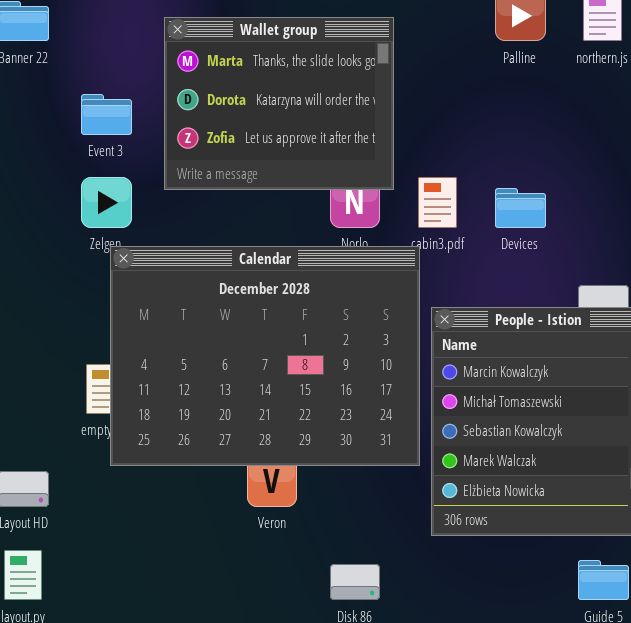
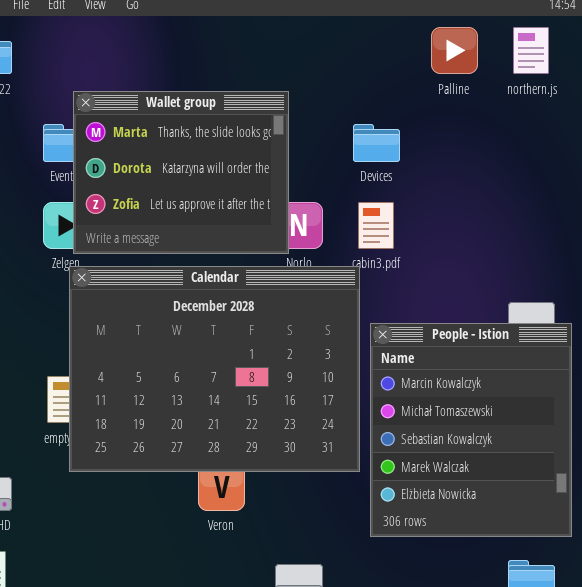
Wallet group: [164,17,394,190] -> [73,91,289,254], moved
Devices: [495,188,546,228] -> [353,124,400,162], moved

